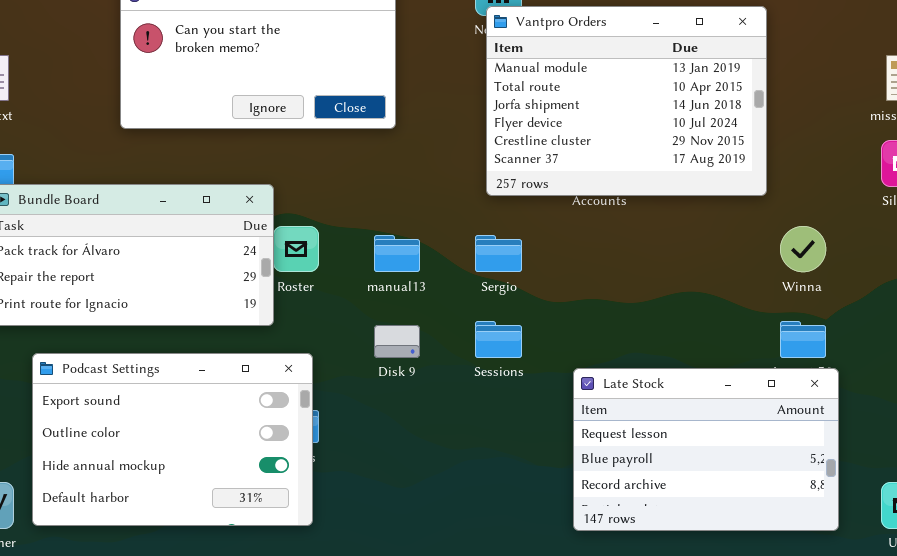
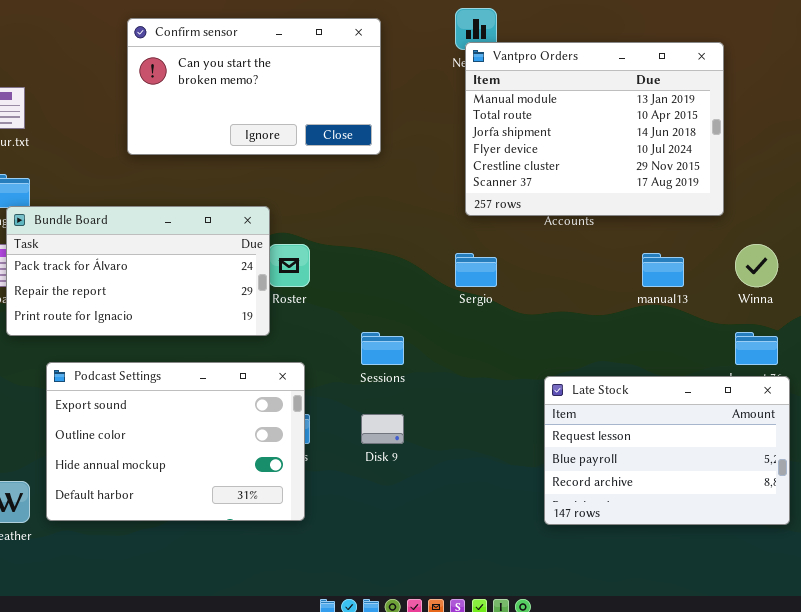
manual13: [374,235,420,272] -> [642,253,684,287], moved
Sessions: [475,321,522,358] -> [361,332,404,365], moved
Disk 9: [374,325,420,358] -> [361,414,404,444], moved

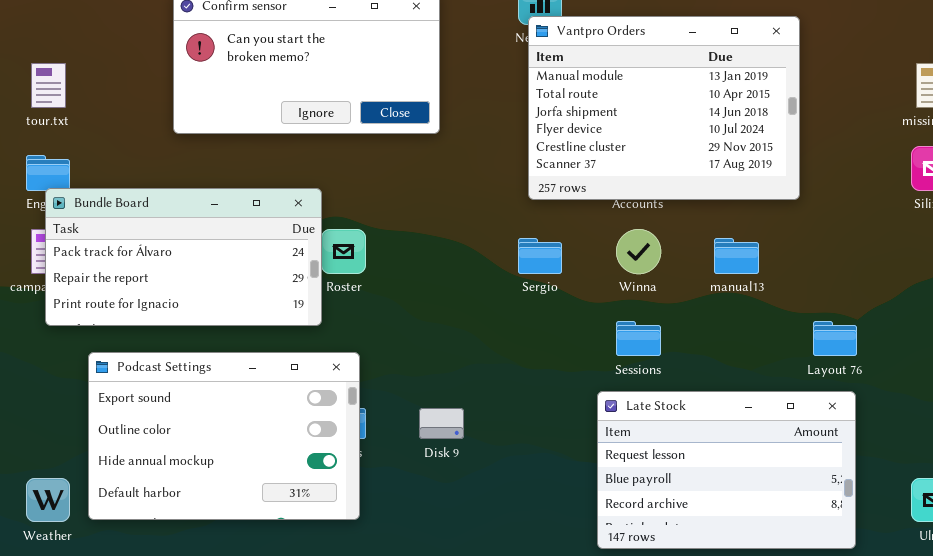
Winna: [735,244,778,287] -> [616,229,661,274], moved
Sessions: [361,332,404,365] -> [616,321,661,356], moved
Late Stock: [544,376,790,525] -> [597,391,856,549], moved

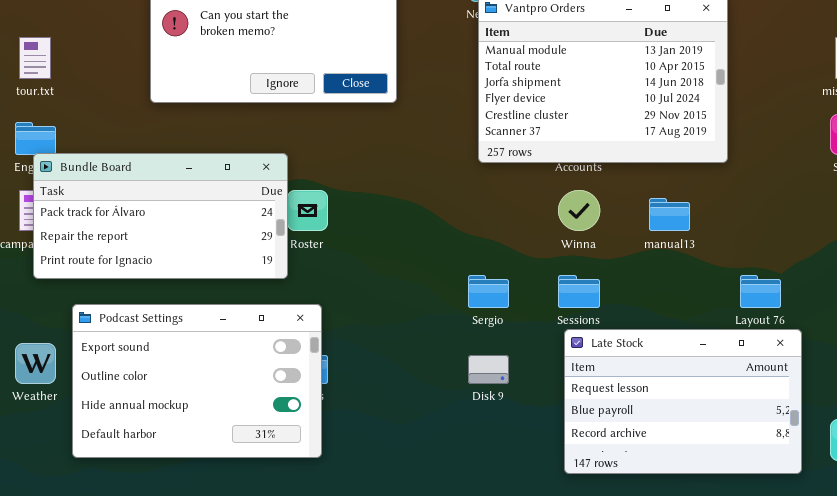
Sergio: [518,238,562,274] -> [468,275,509,308], moved
Late Stock: [597,391,856,549] -> [564,329,802,474], moved
Disk 9: [419,408,464,439] -> [468,355,509,384], moved
Weather: [26,478,70,522] -> [15,343,56,384], moved

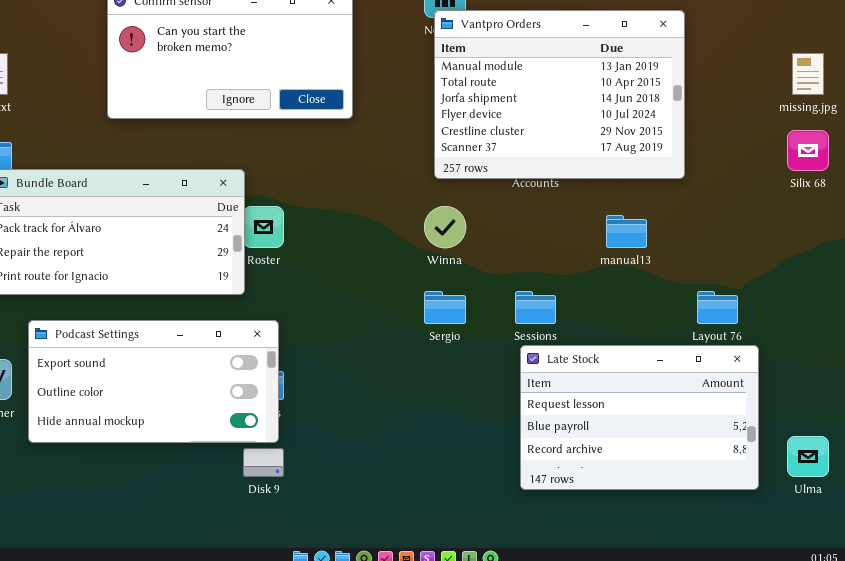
Winna: [558,190,600,231] -> [424,206,466,248], moved
Podcast Settings: [72,304,322,458] -> [28,320,279,443], resized
Disk 9: [468,355,509,384] -> [243,448,284,477], moved

